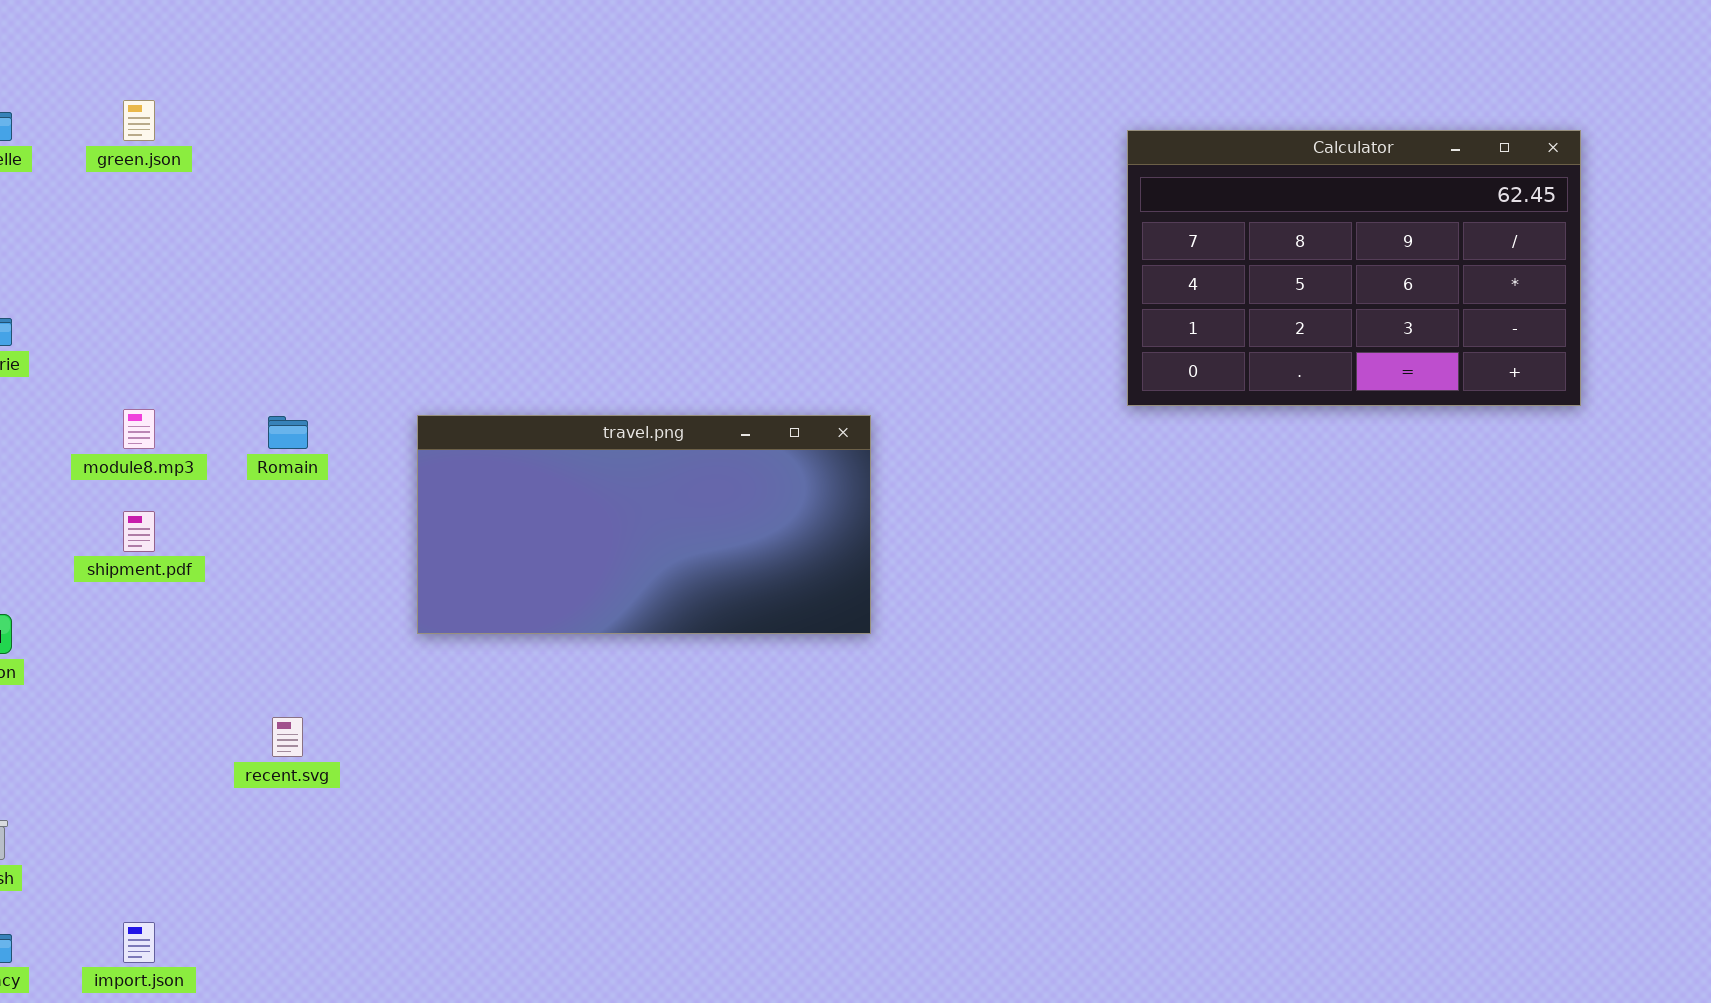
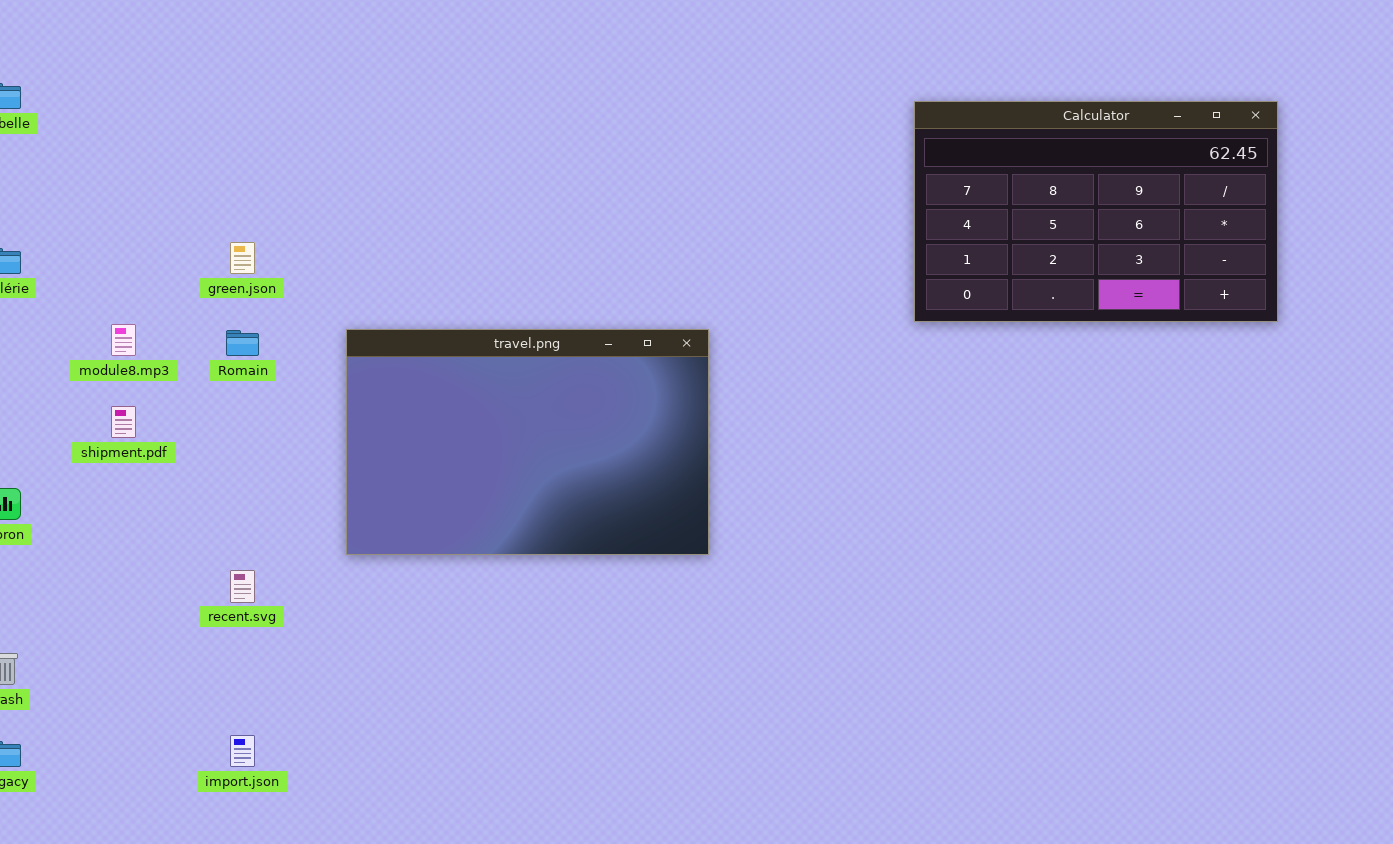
green.json: [123,100,155,141] -> [230,242,255,274], moved
travel.png: [417,415,871,634] -> [346,329,709,555], resized
import.json: [123,922,155,963] -> [230,735,255,767], moved

